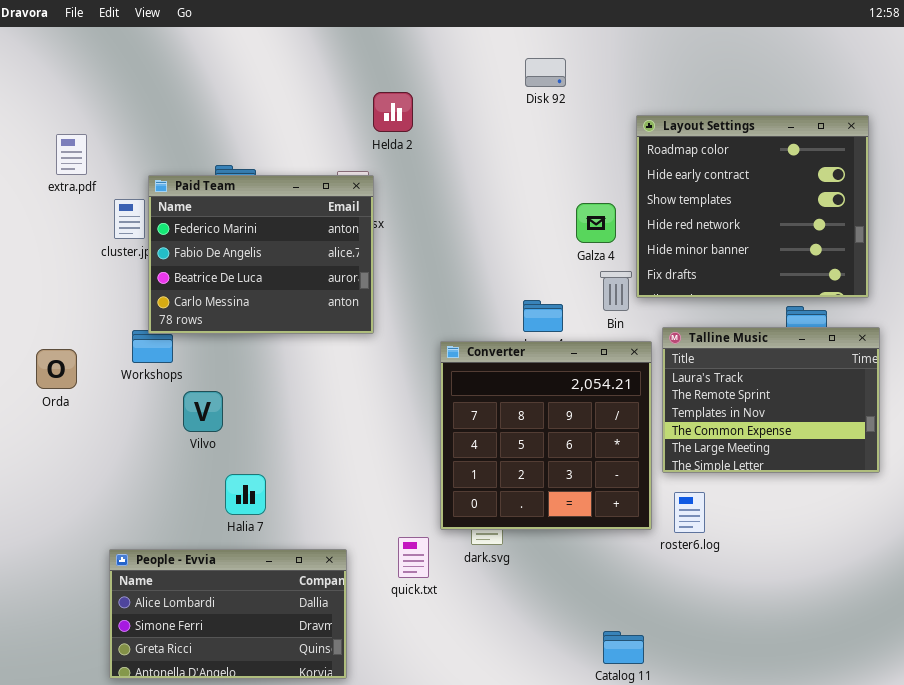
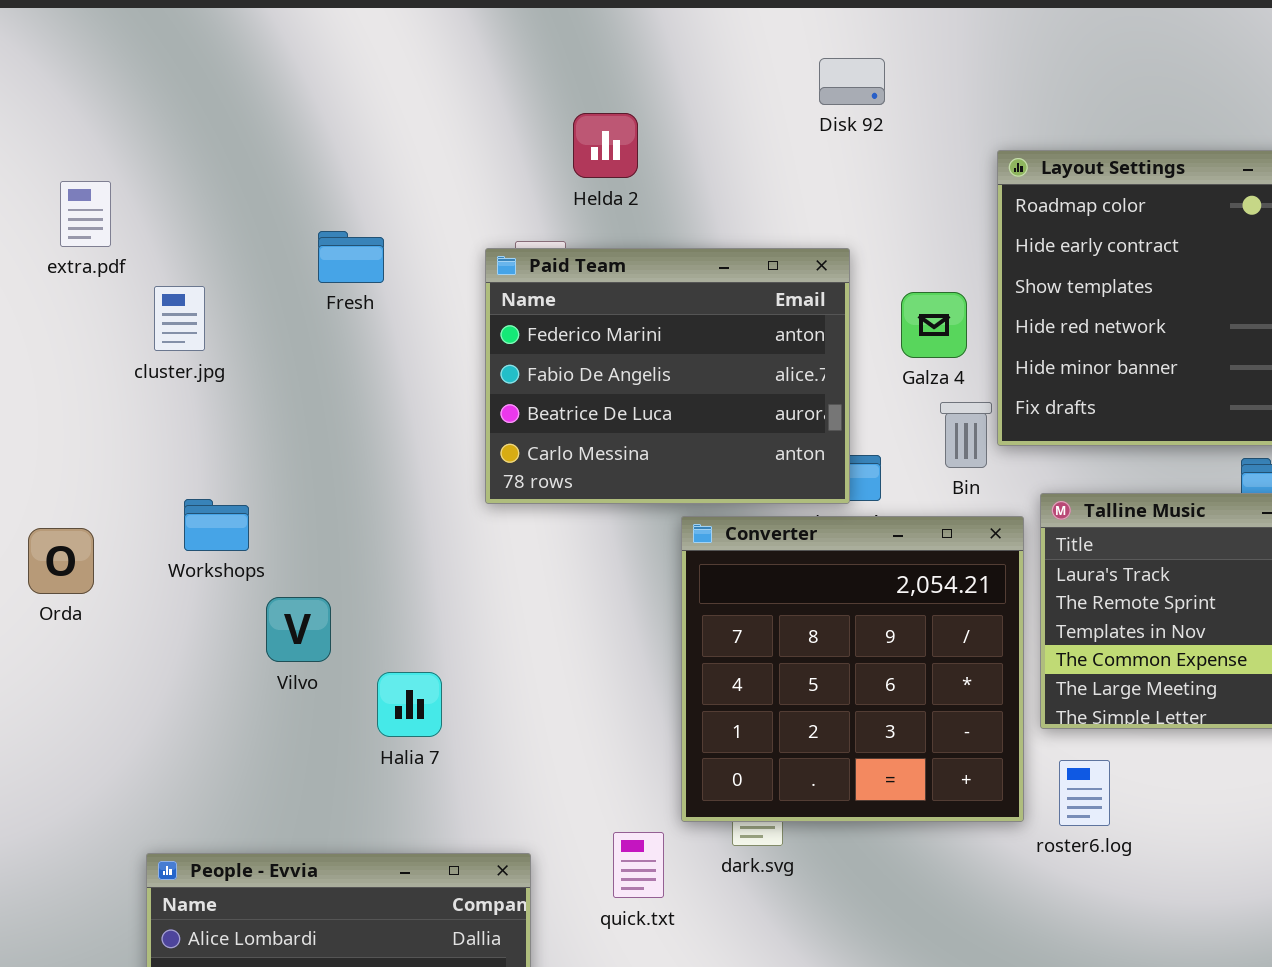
Paid Team: [148,175,374,334] -> [485,248,850,504], moved
Halia 7: [225,474,266,515] -> [377,672,442,737], moved

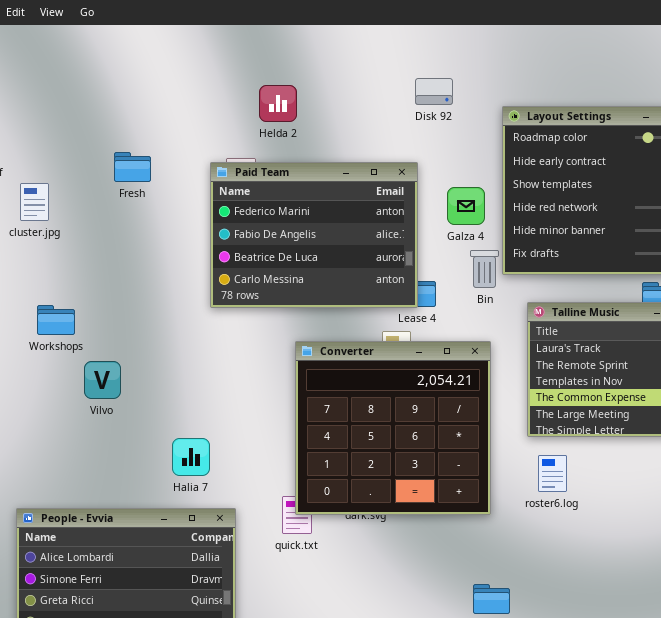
Disk 92: [819,58,885,105] -> [415,78,453,105], moved
Converter: [681,516,1024,822] -> [295,341,491,515], moved
Halia 7: [377,672,442,737] -> [172,438,210,476], moved

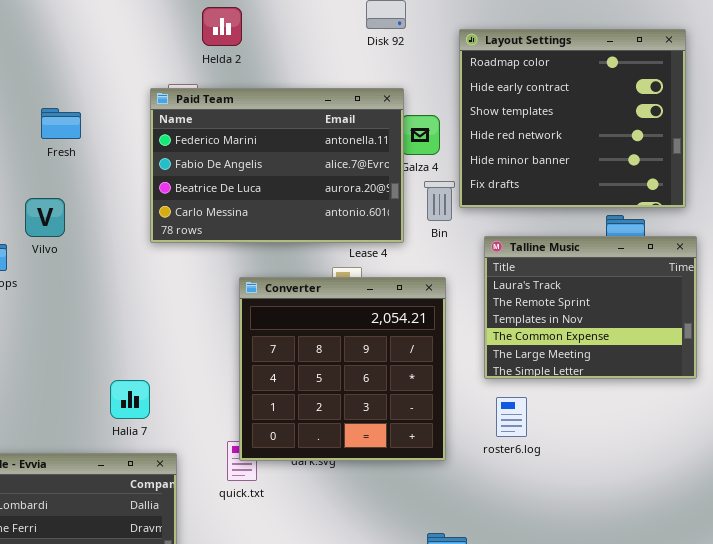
Fresh: [114,152,151,182] -> [41,108,81,139], moved
Paid Team: [210,162,418,308] -> [150,88,404,243], resized
Vilvo: [84,361,121,399] -> [25,198,65,237], moved

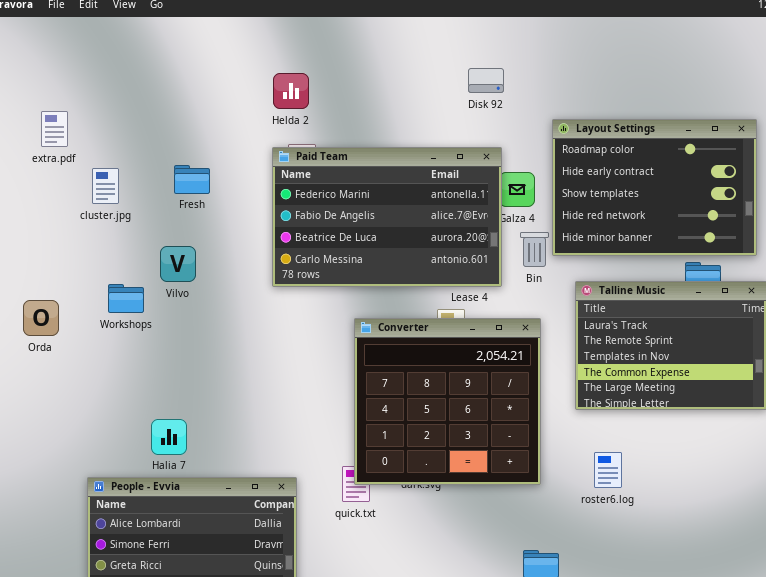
Helda 2: [202,7,242,46] -> [273,73,309,109], moved
Layout Settings: [459,29,686,208] -> [552,119,757,256], resized
Halia 7: [110,380,150,419] -> [151,419,187,455], moved
roster6.log: [496,397,527,437] -> [594,452,622,488], moved

